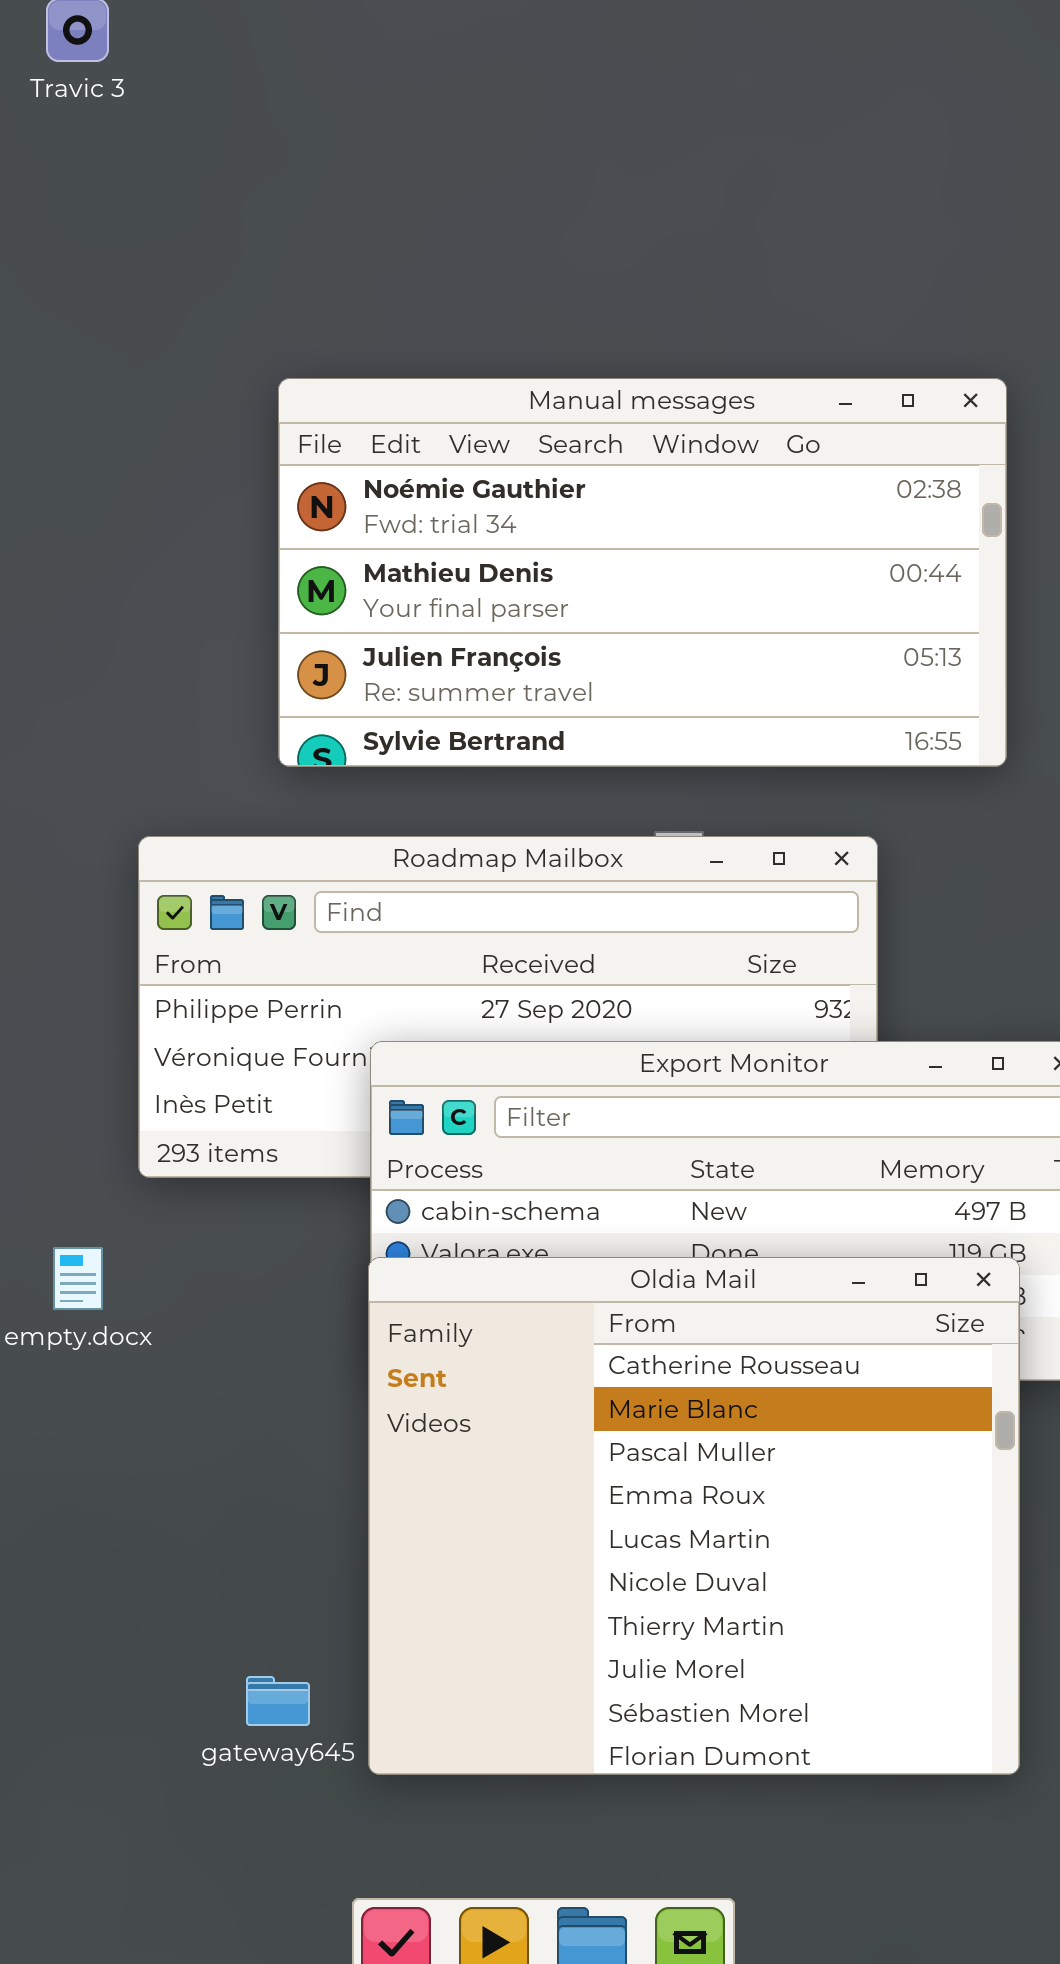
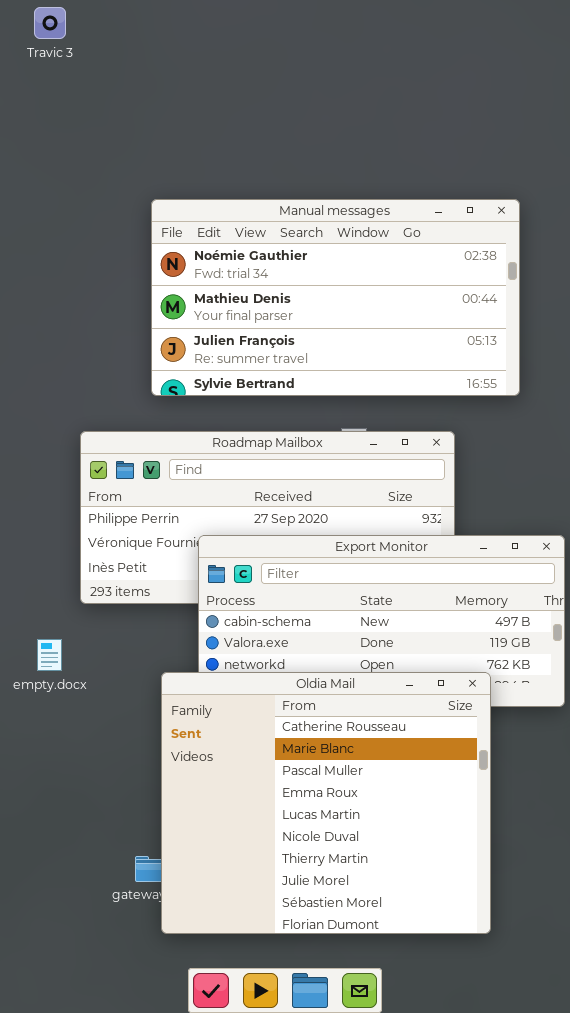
Oldia Mail: [368,1257,1020,1775] -> [161,672,491,934], moved

